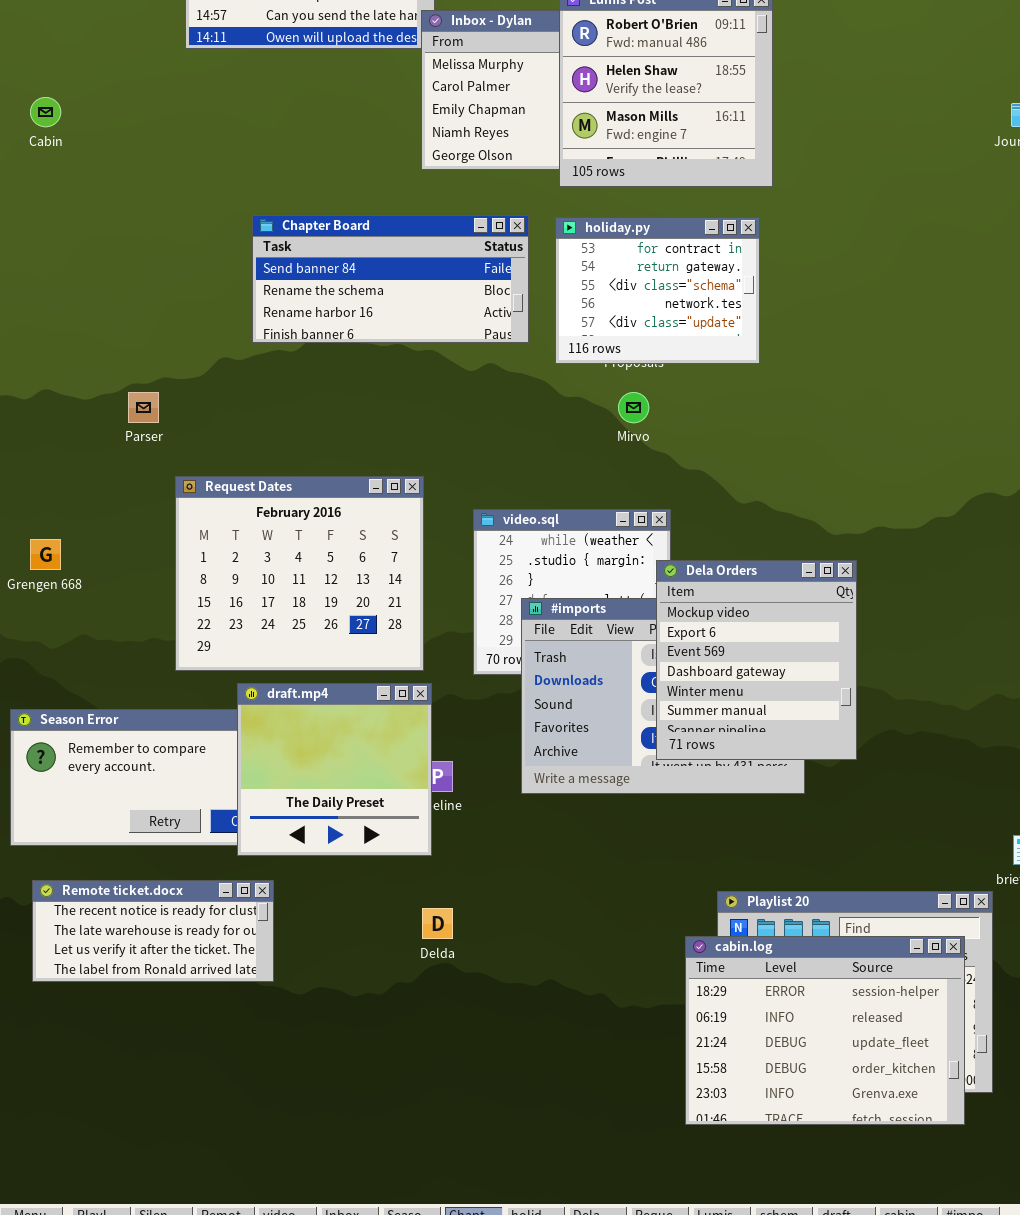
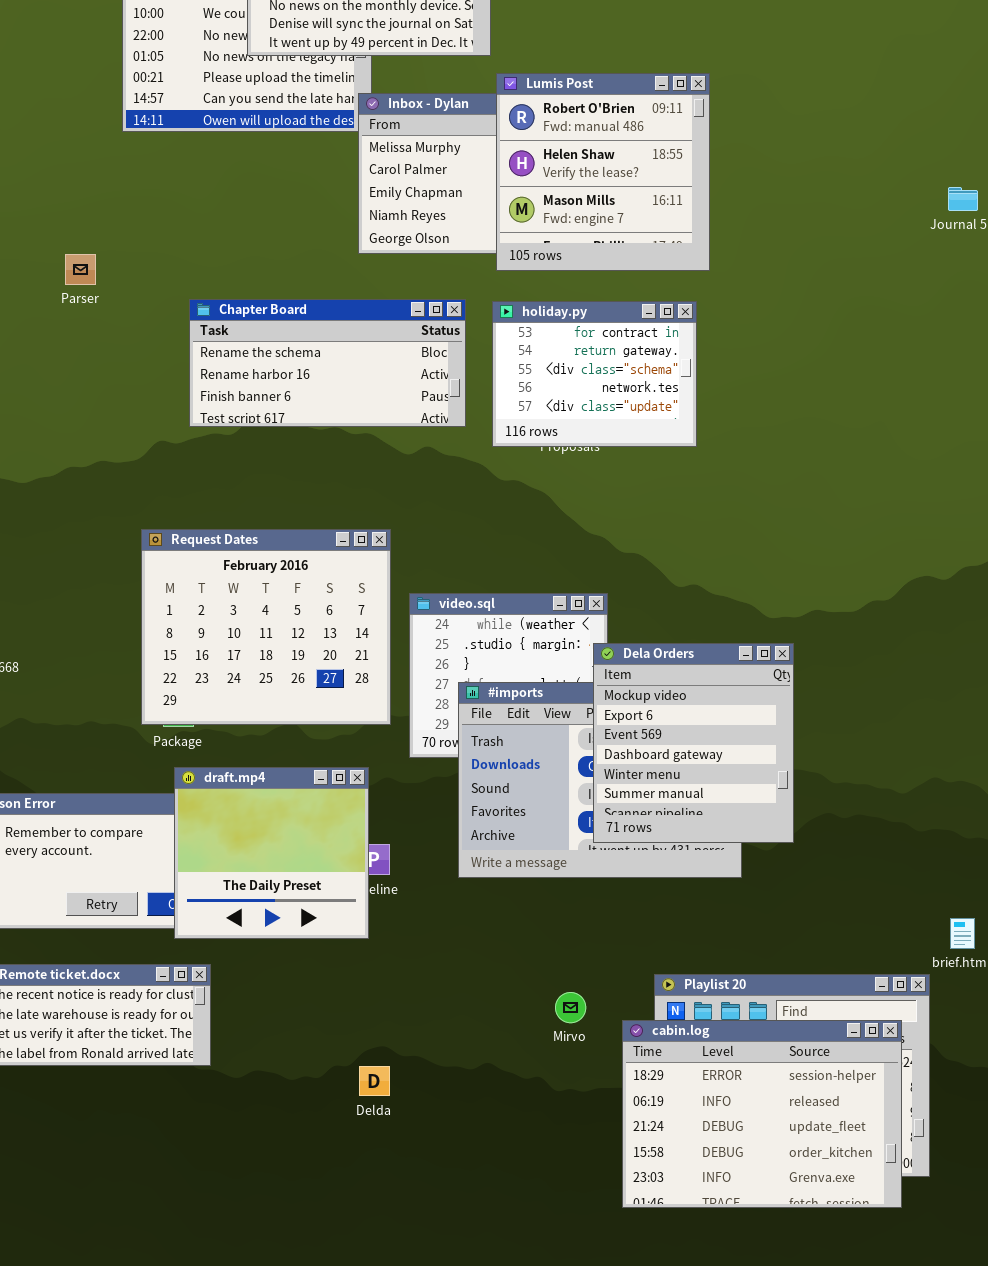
Chapter Board: [252,215,529,343] -> [189,299,466,427], scrolled down 1 row
Parser: [128,392,159,423] -> [65,254,96,285], moved
Mirvo: [618,392,649,423] -> [555,992,586,1023], moved
Request Dates: [175,476,424,671] -> [141,529,391,725], moved
Delda: [422,908,453,939] -> [359,1066,390,1096], moved

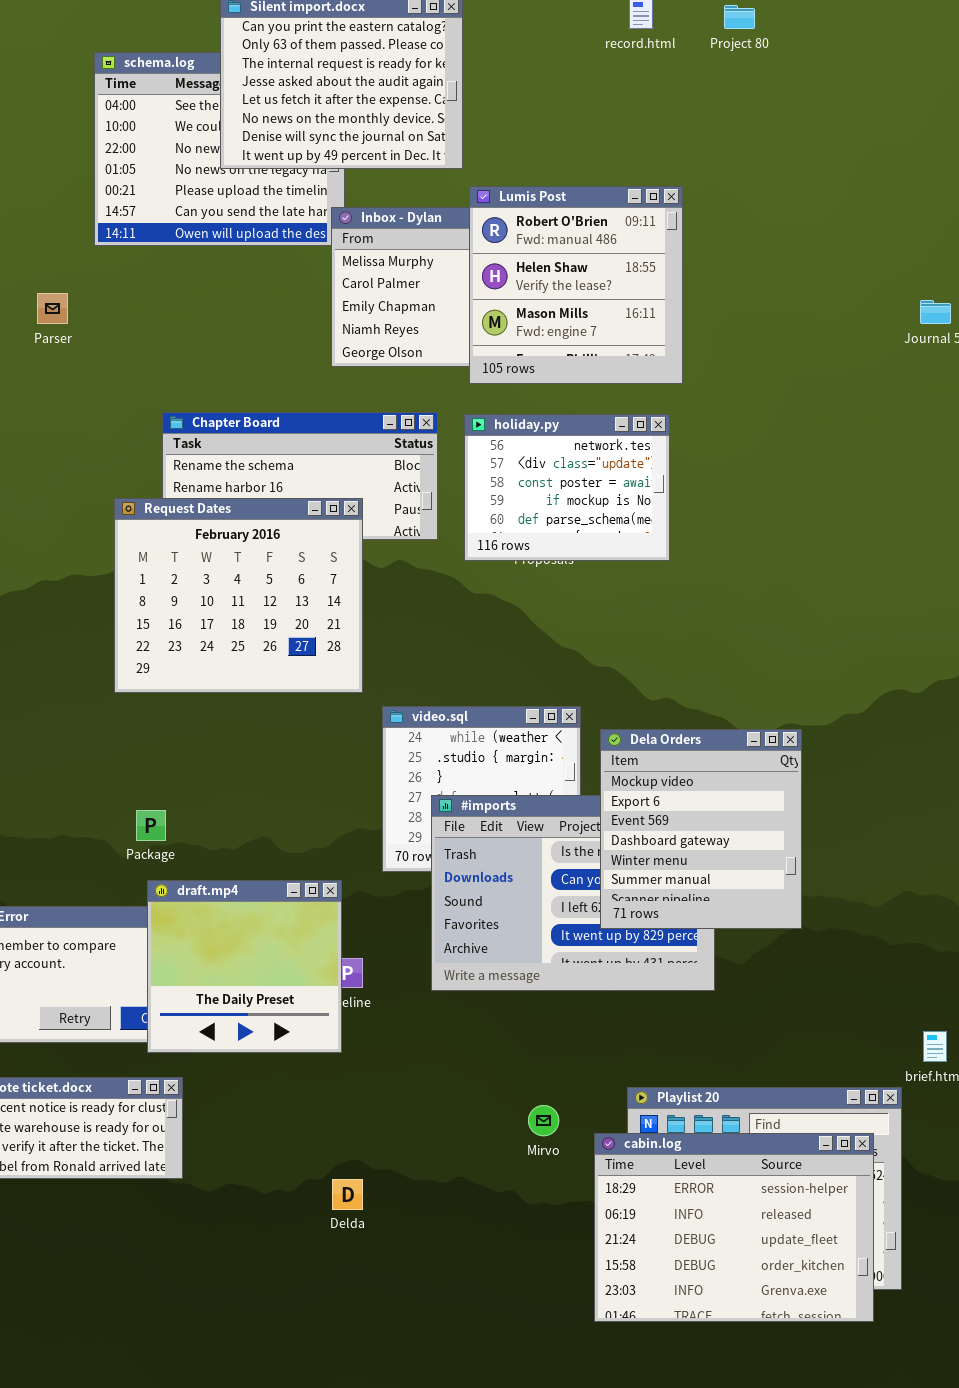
Parser: [65,254,96,285] -> [37,293,68,324], moved
holiday.py: [492,301,697,447] -> [464,414,670,561], scrolled down 3 rows
Request Dates: [141,529,391,725] -> [114,498,363,693], moved
Dela Orders: [593,643,794,843] -> [600,729,802,929], moved

